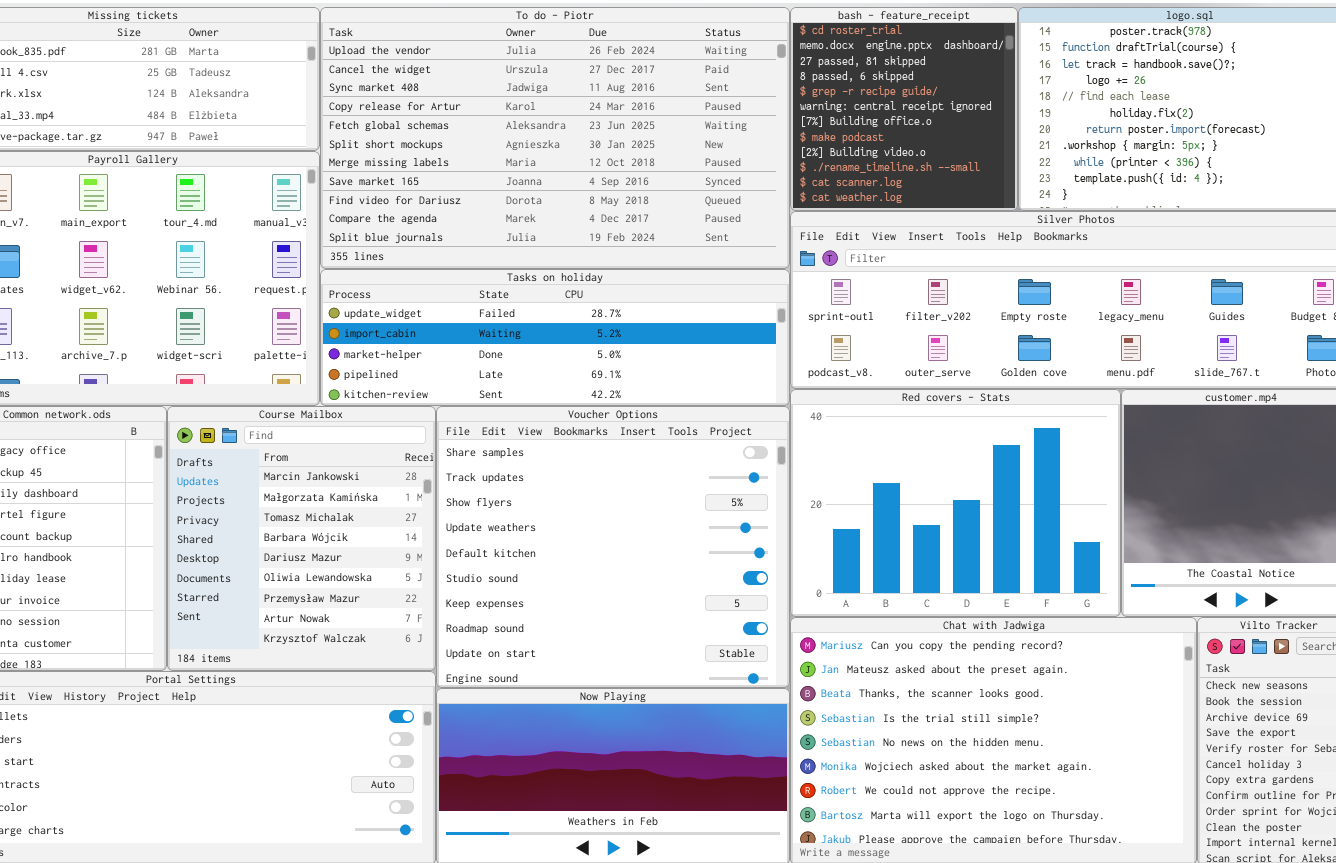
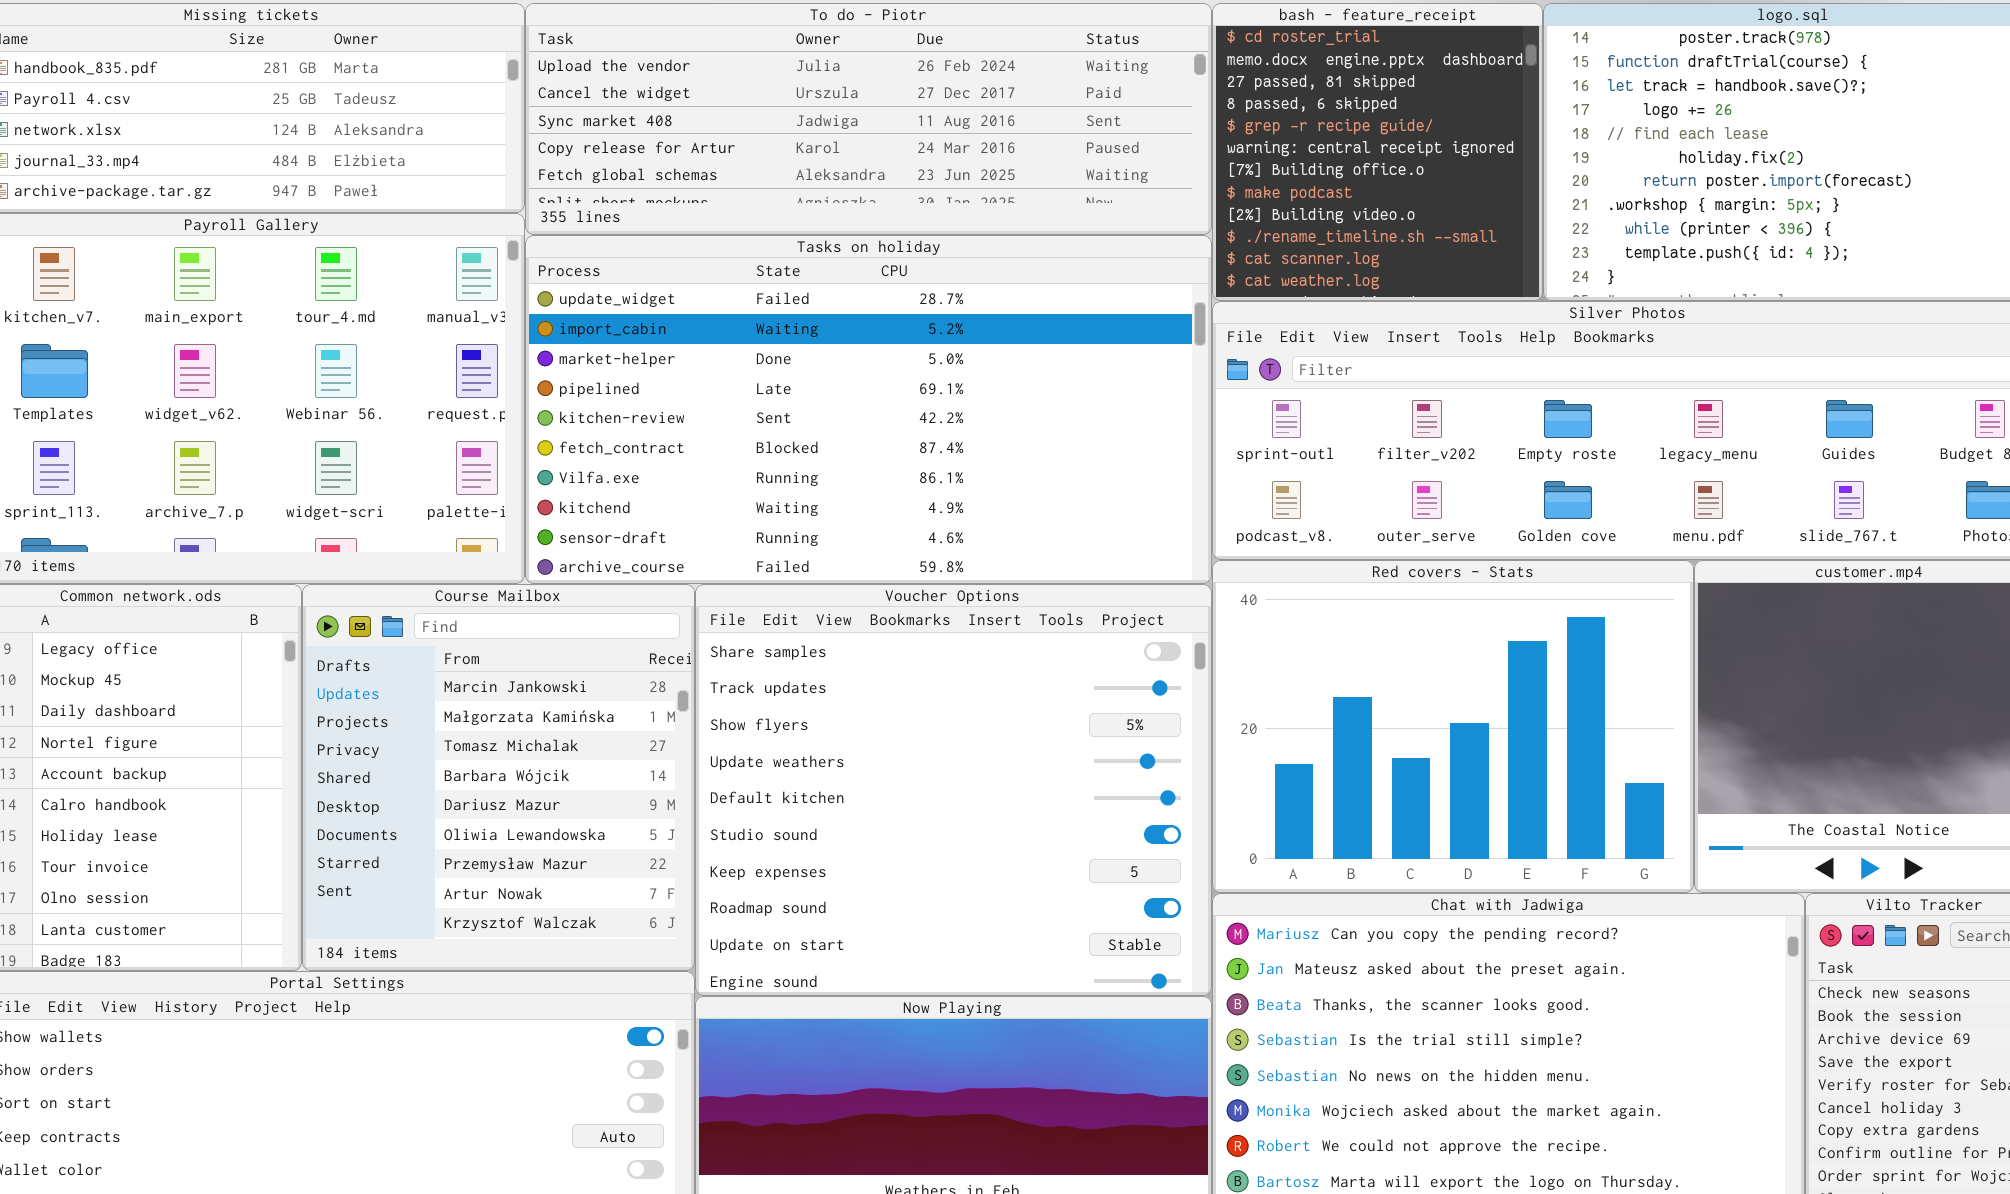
To do - Piotr: [320,7,790,269] -> [525,3,1212,235], resized
Tasks on holiday: [320,269,790,406] -> [525,235,1212,584], resized

